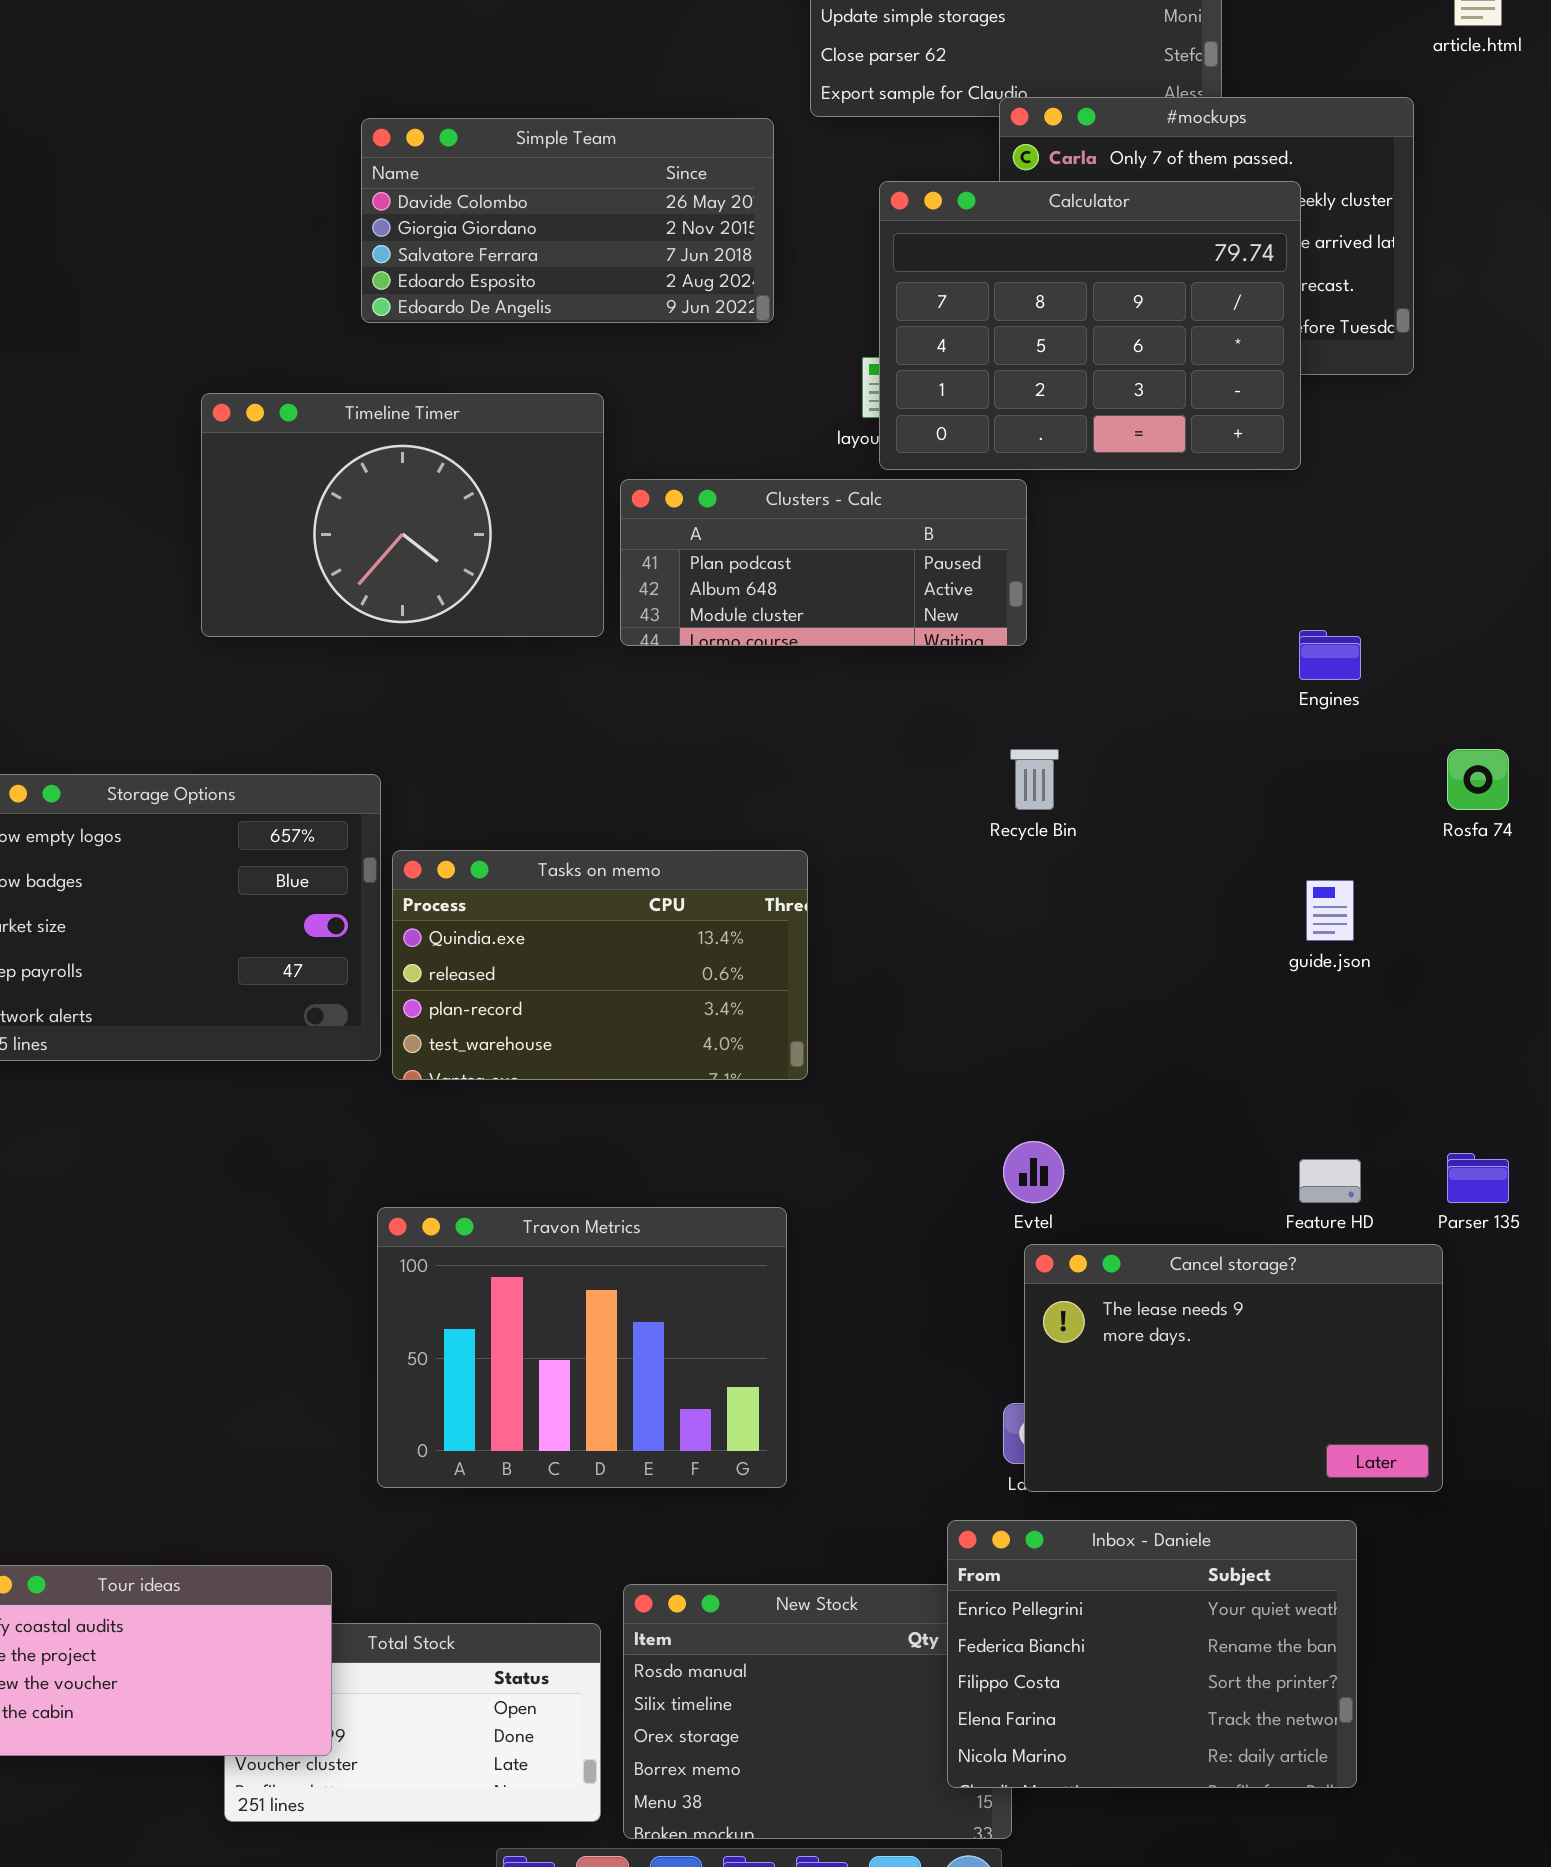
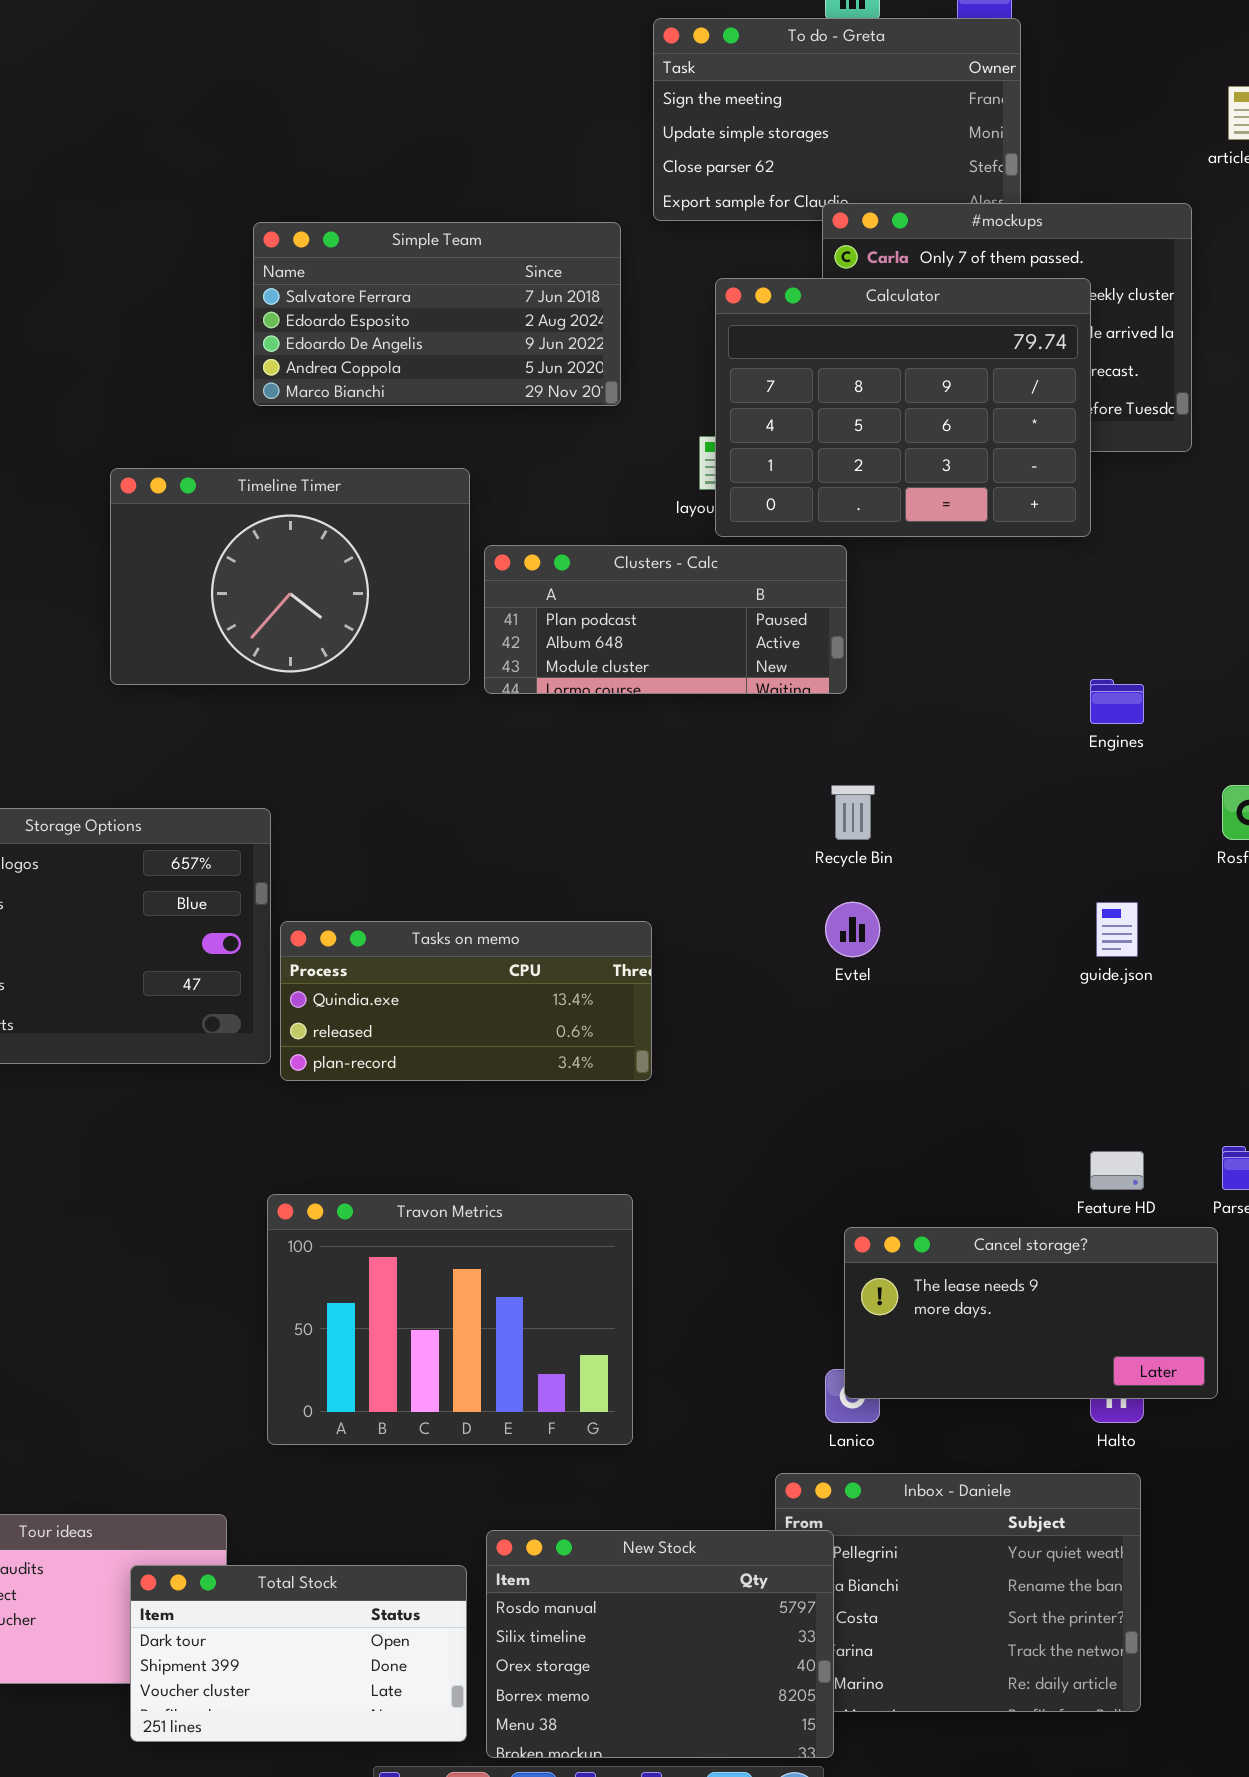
Simple Team: [361,118,774,323] -> [253,222,621,406], scrolled down 2 rows
Tasks on memo: [392,850,808,1080] -> [280,921,652,1081], resized
Evtel: [1003,1141,1064,1203] -> [825,902,880,957], moved
Cancel storage?: [1024,1244,1443,1492] -> [844,1227,1218,1399], resized
New Stock: [623,1584,1012,1839] -> [486,1530,834,1758], raised
Total Stock: [224,1623,601,1822] -> [130,1565,467,1742], raised

